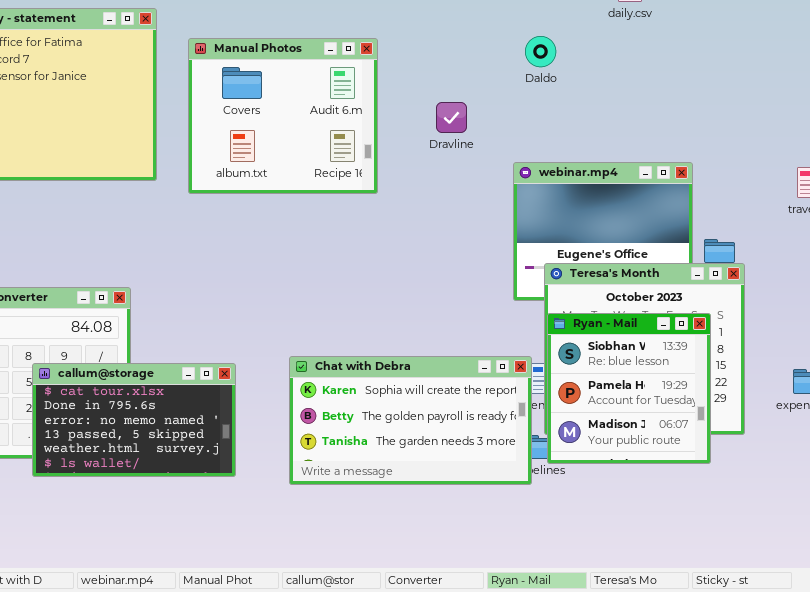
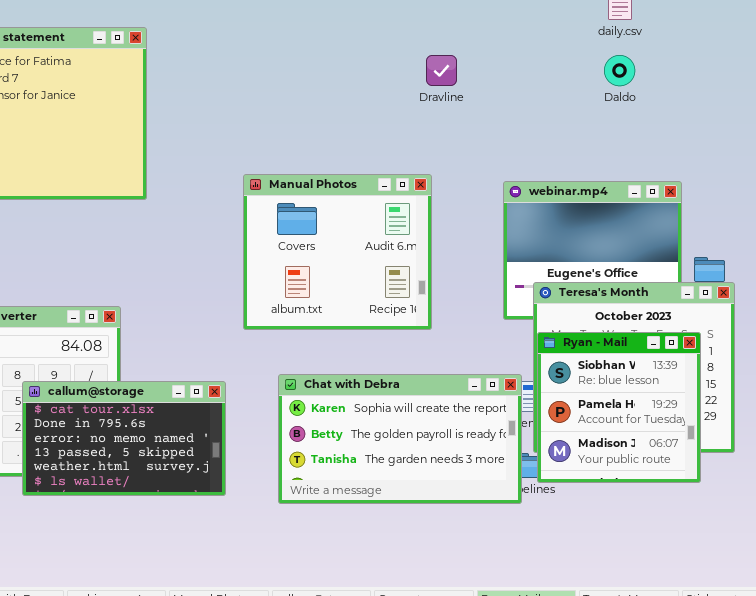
Daldo: [525,36,556,67] -> [604,55,635,86], moved
Manual Photos: [188,38,378,194] -> [243,174,432,330], moved
Dravline: [436,102,467,133] -> [426,55,457,86], moved

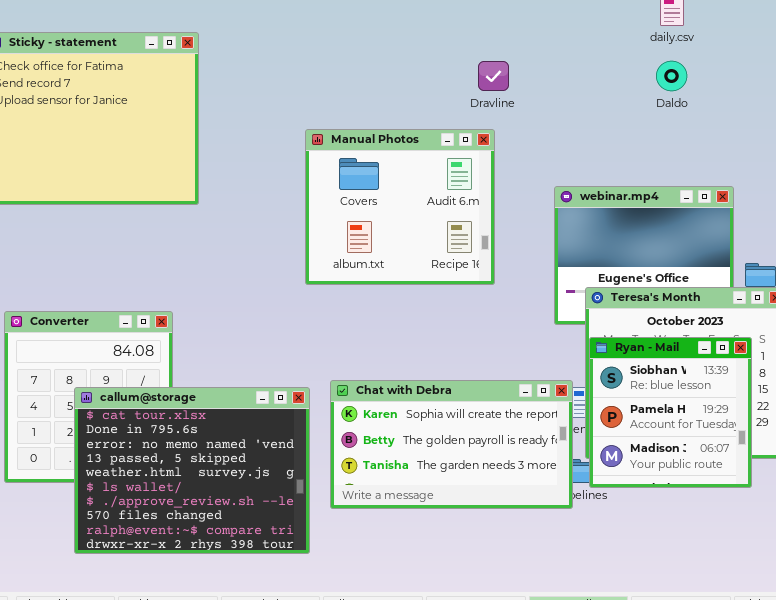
Manual Photos: [243,174,432,330] -> [305,129,495,285], moved
callum@storage: [22,381,226,496] -> [74,387,310,554], resized

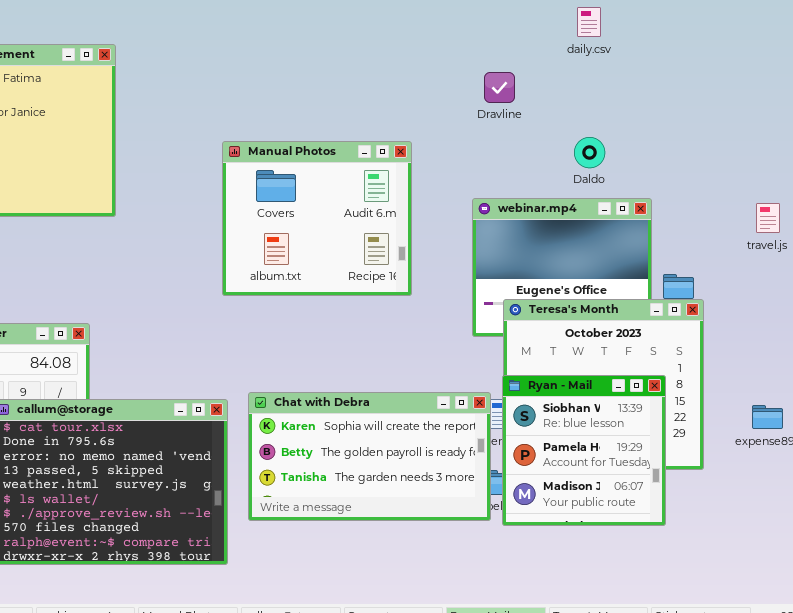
Dravline: [478,61,509,91] -> [484,72,515,103], moved
Daldo: [656,61,687,91] -> [574,137,605,168], moved
Ryan - Mail: [589,337,752,488] -> [502,375,666,526], moved

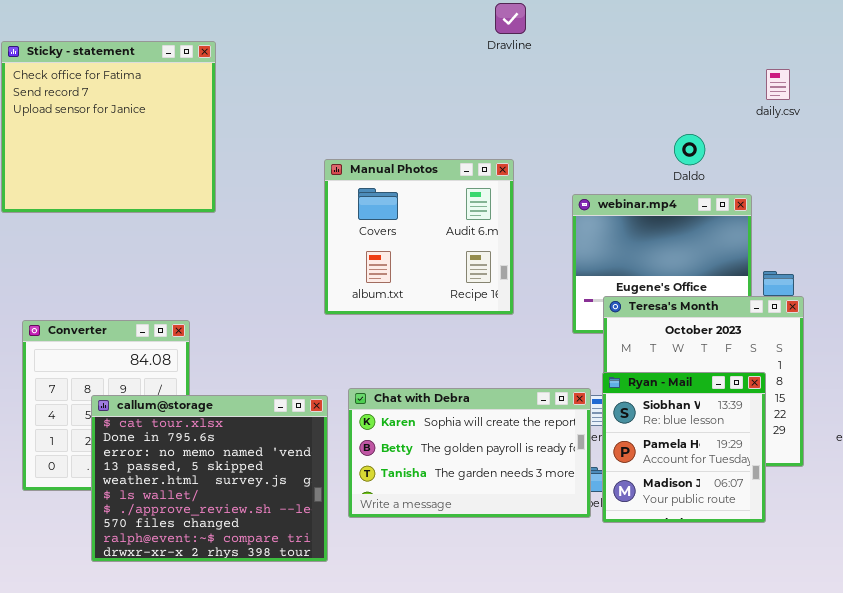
daily.csv: [577,7,601,37] -> [766,69,790,100], moved
Dravline: [484,72,515,103] -> [495,3,526,34], moved
Manual Photos: [222,141,412,296] -> [324,159,514,315], moved

